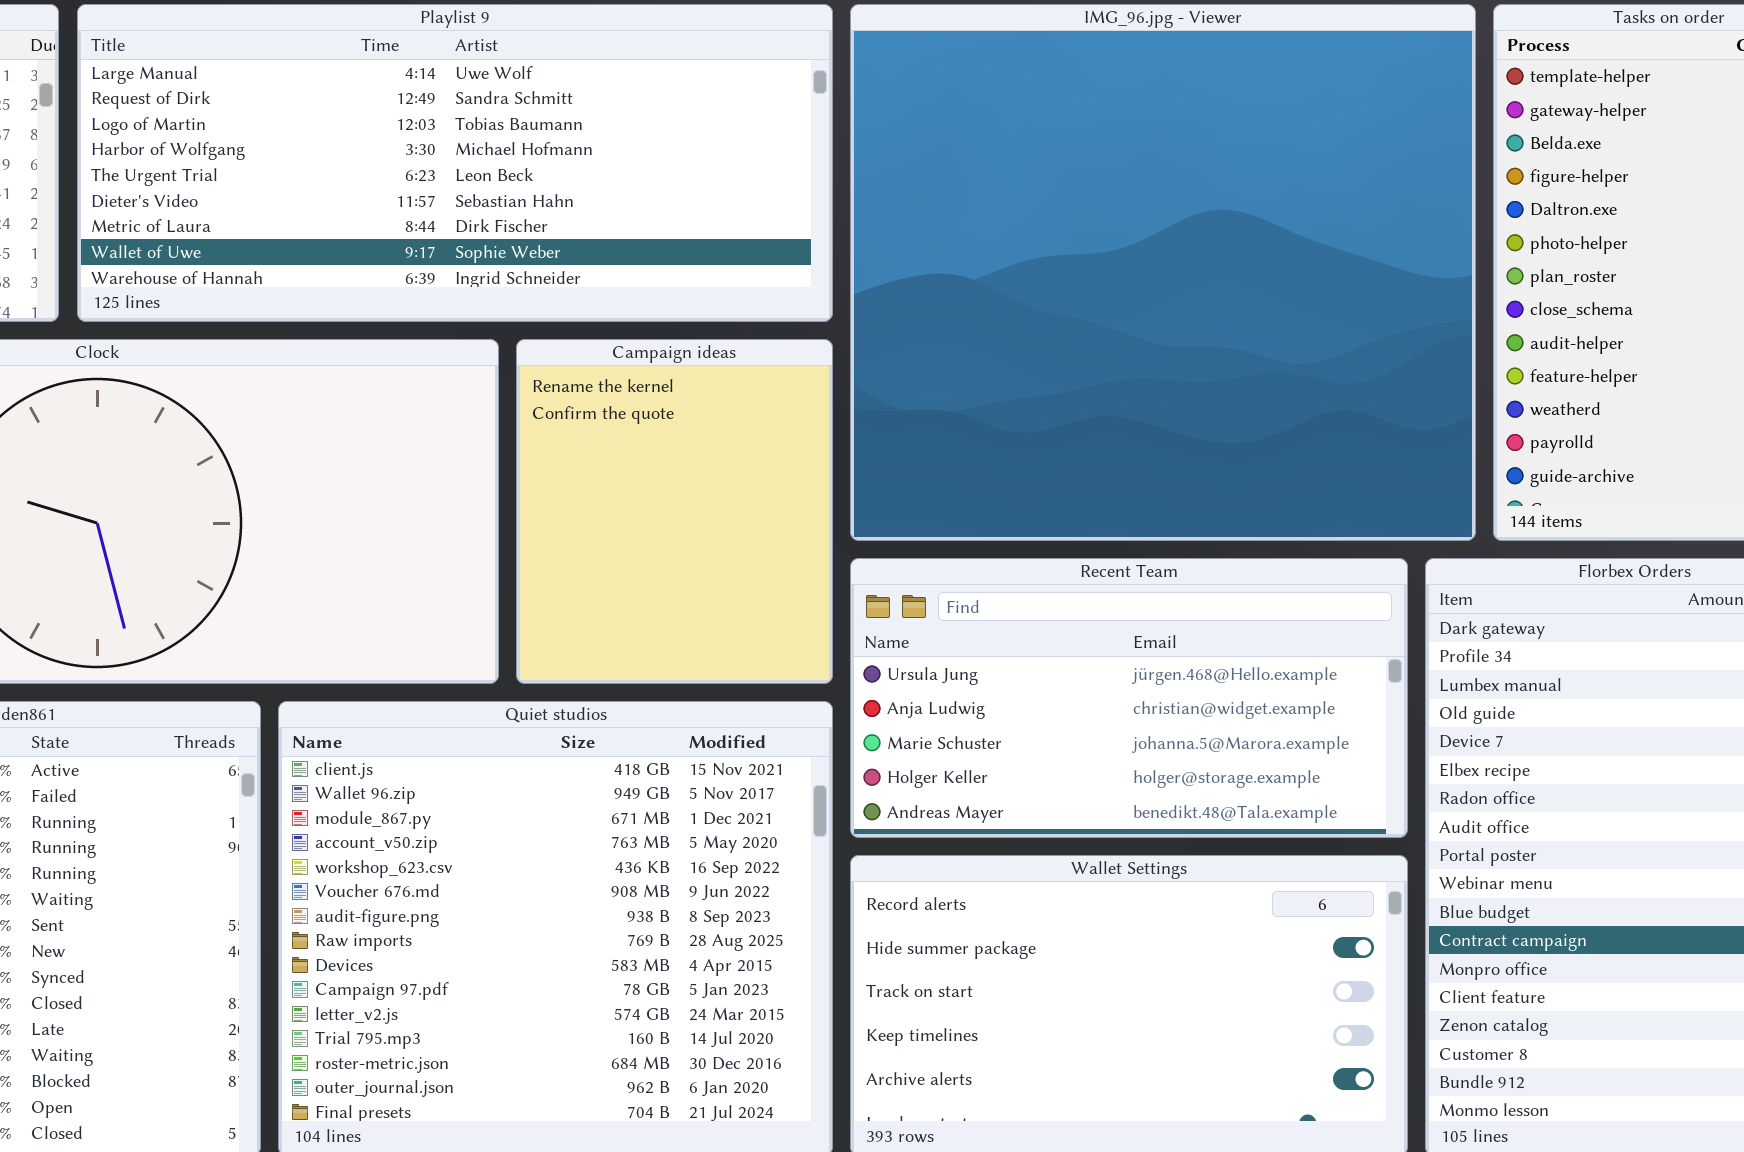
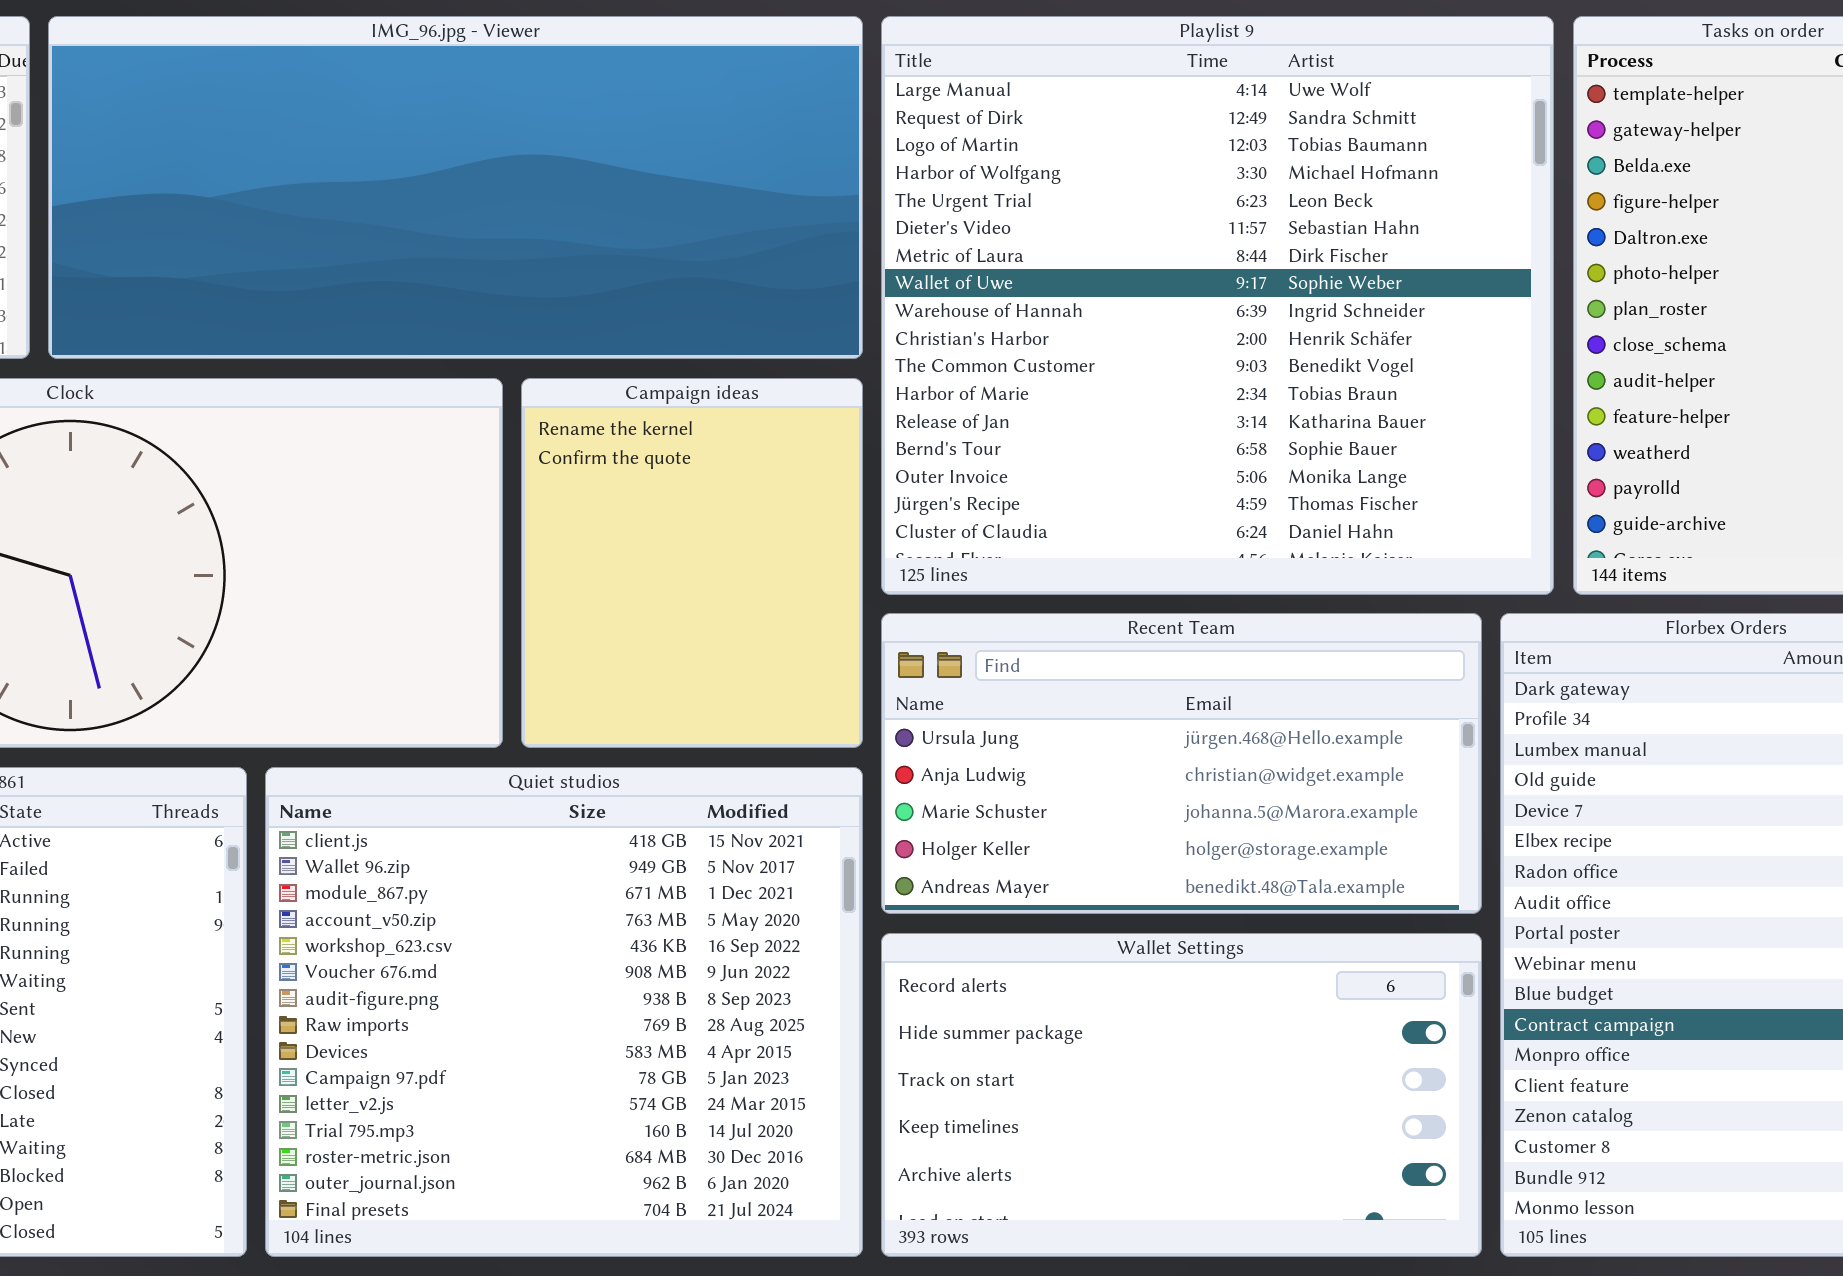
Playlist 9: [77,4,833,322] -> [881,16,1554,595], moved, resized
IMG_96.jpg - Viewer: [850,4,1476,541] -> [48,16,863,359], moved, resized

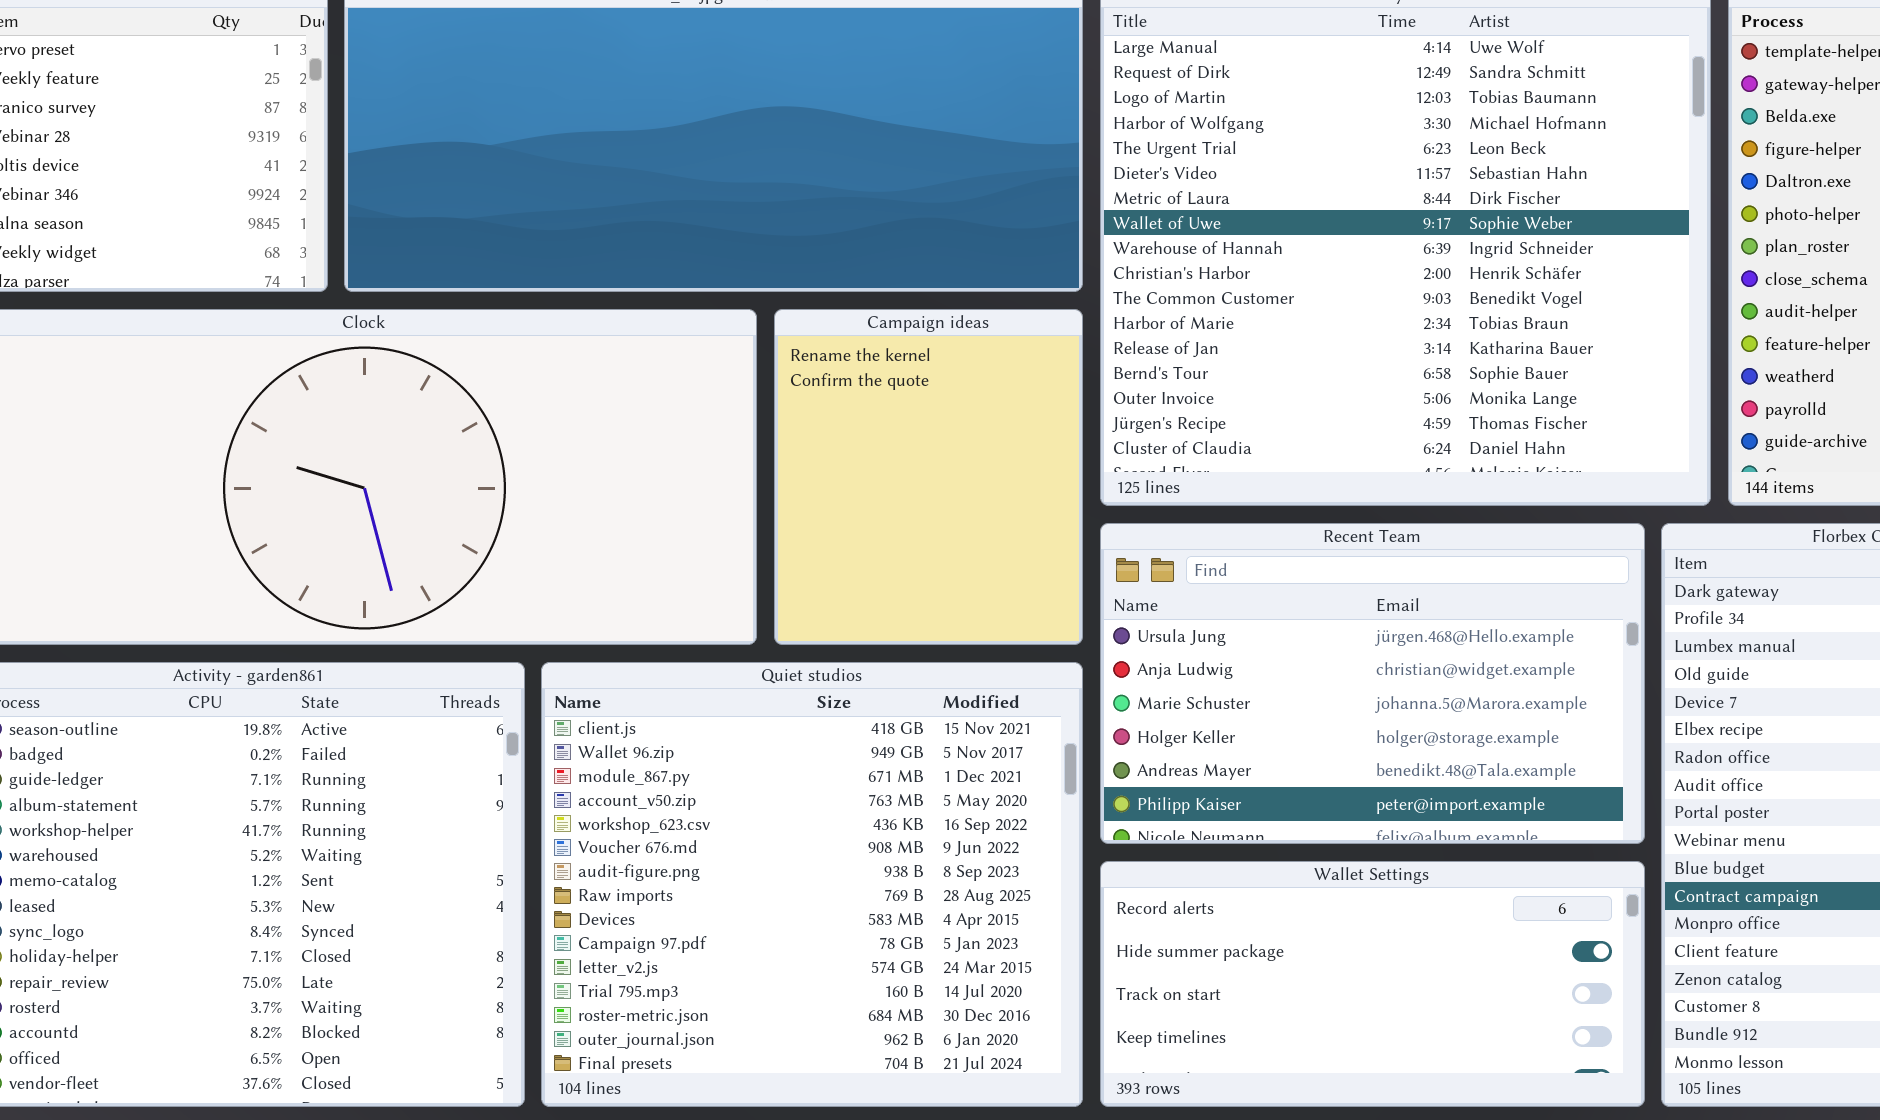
Recent Team: [881,613,1482,914] -> [1100,523,1645,844], resized
Wallet Settings: [881,933,1482,1257] -> [1100,861,1645,1107], resized

